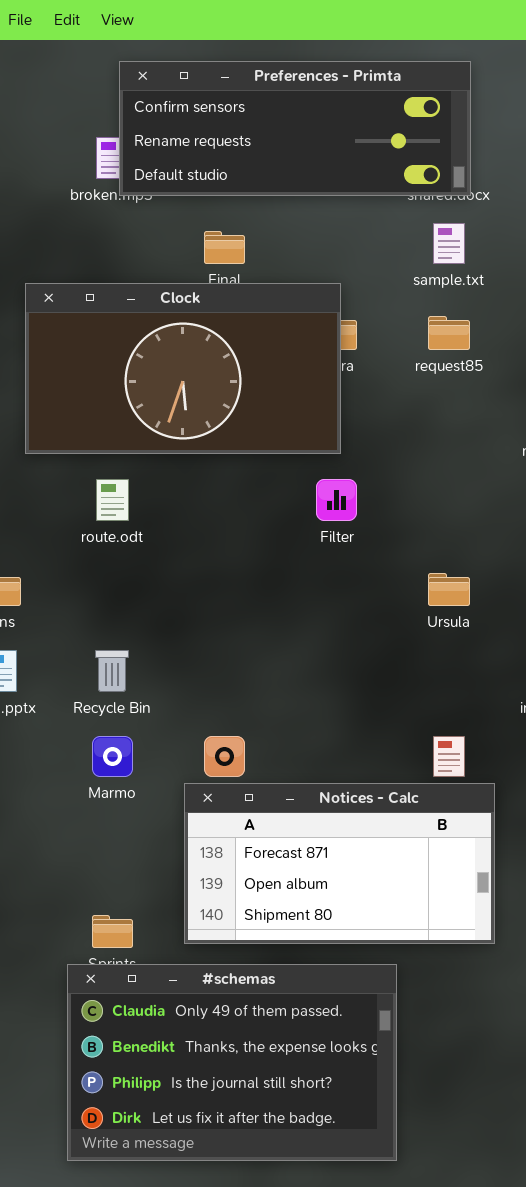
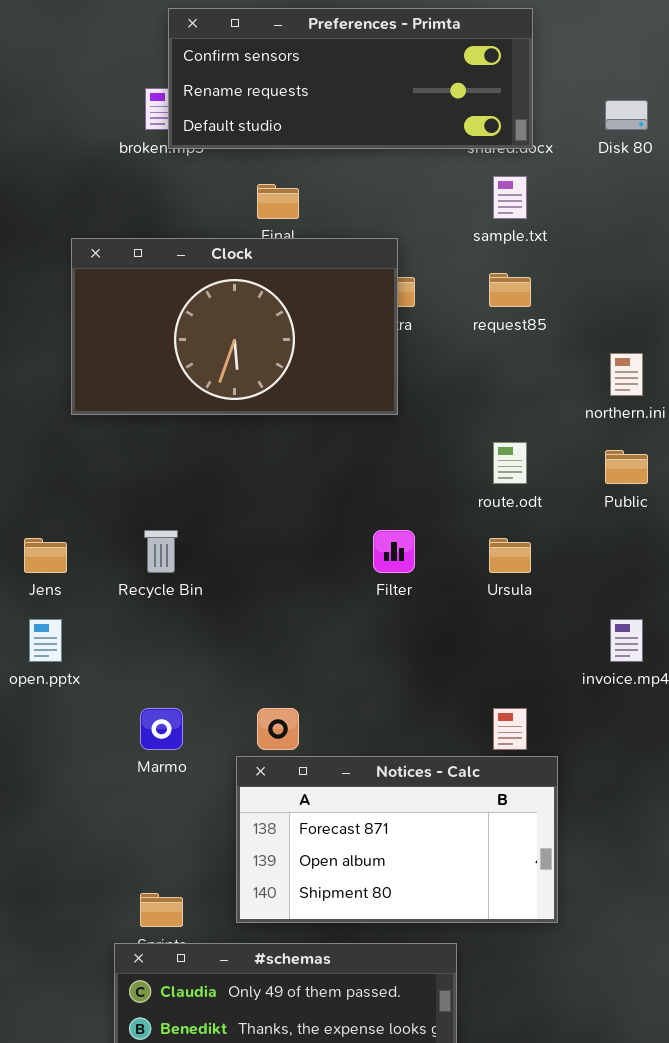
route.odt: [96,479,129,521] -> [493,442,527,484], moved
Filter: [316,479,357,521] -> [373,530,415,573], moved
Recycle Bin: [95,650,129,692] -> [144,530,178,573], moved

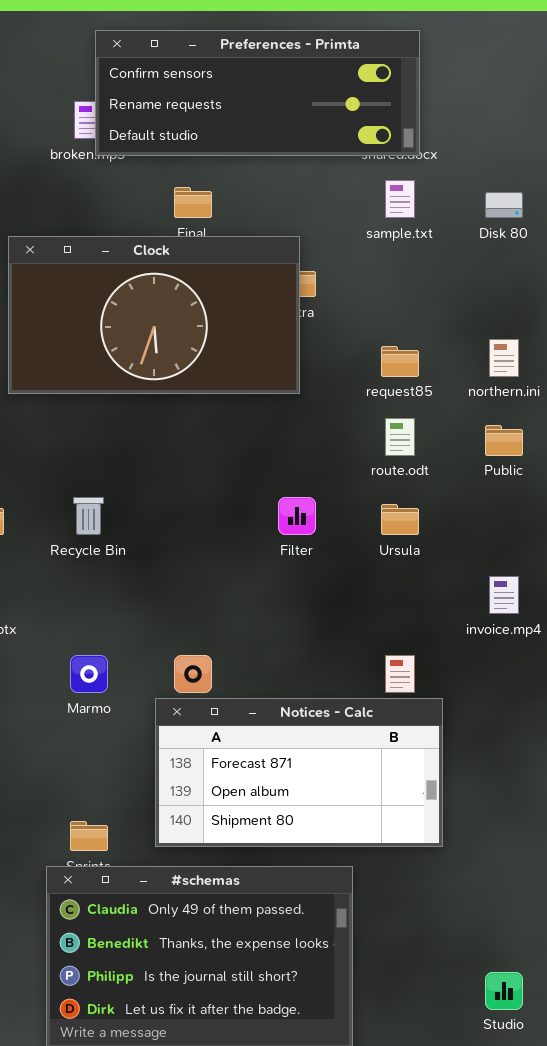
Disk 80: [605,100,648,130] -> [485,192,523,218], moved
request85: [489,273,531,307] -> [381,346,419,377], moved

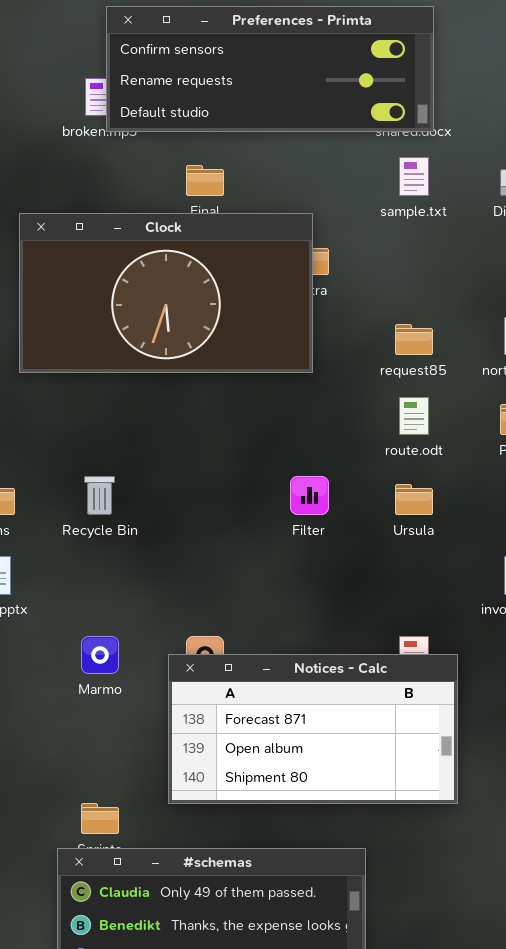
Notices - Calc: [155,698,443,847] -> [168,654,458,804], moved

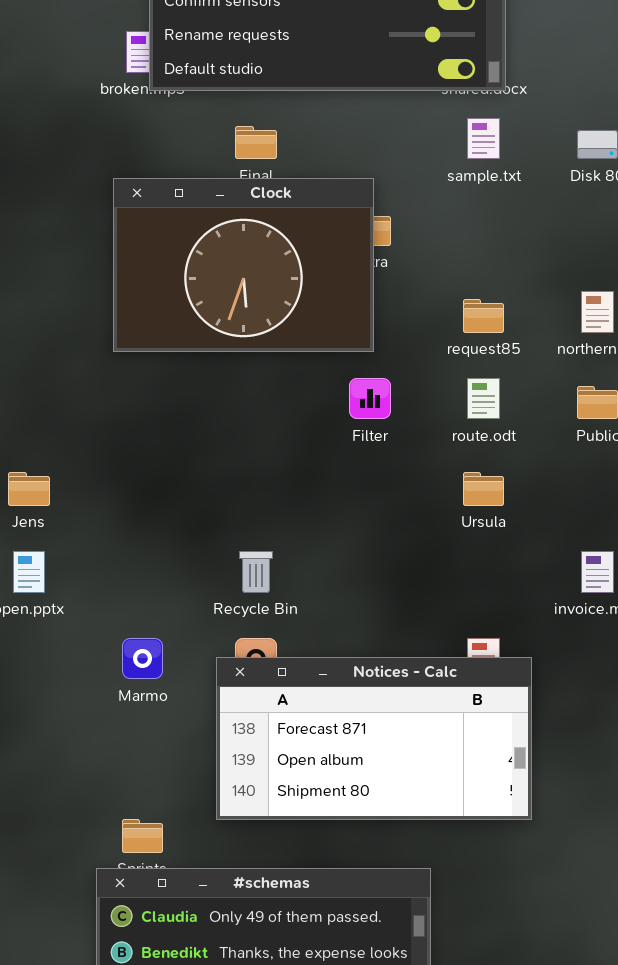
Clock: [19,213,313,373] -> [113,178,374,352], resized
Recycle Bin: [84,476,115,515] -> [239,551,273,593], moved
Filter: [290,476,329,515] -> [349,378,391,419], moved

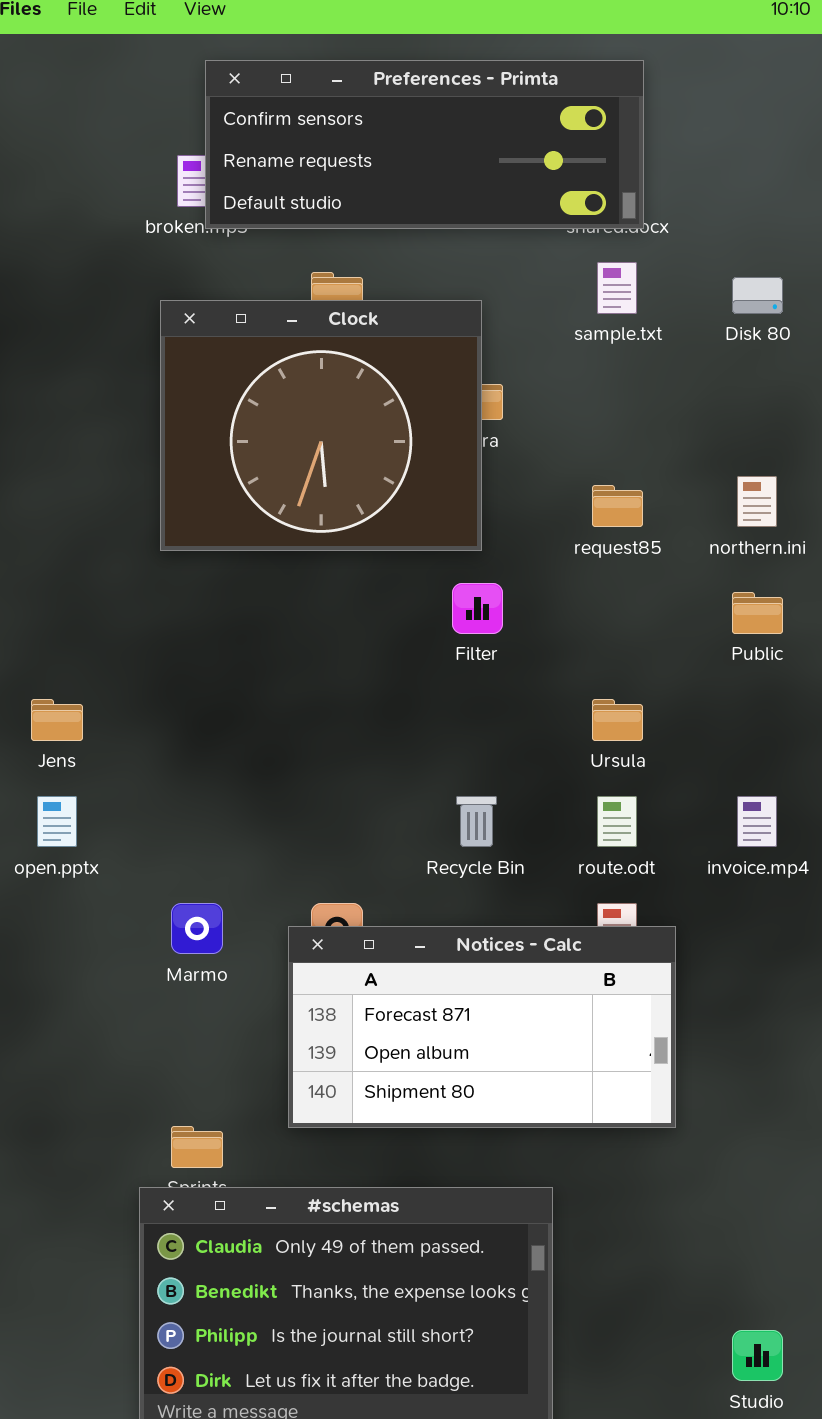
Clock: [113,178,374,352] -> [160,300,482,551], resized
route.odt: [467,378,500,419] -> [597,796,637,847], moved
Recycle Bin: [239,551,273,593] -> [456,796,497,847], moved

